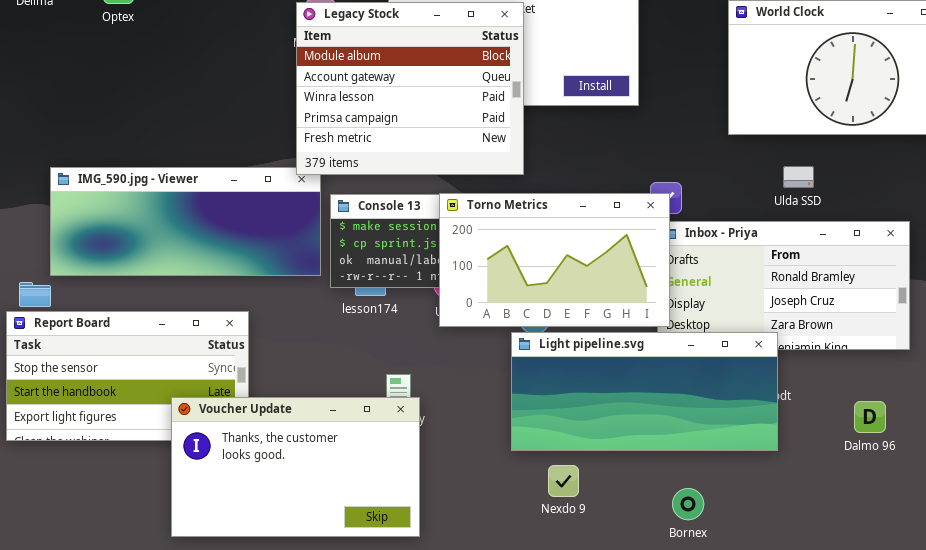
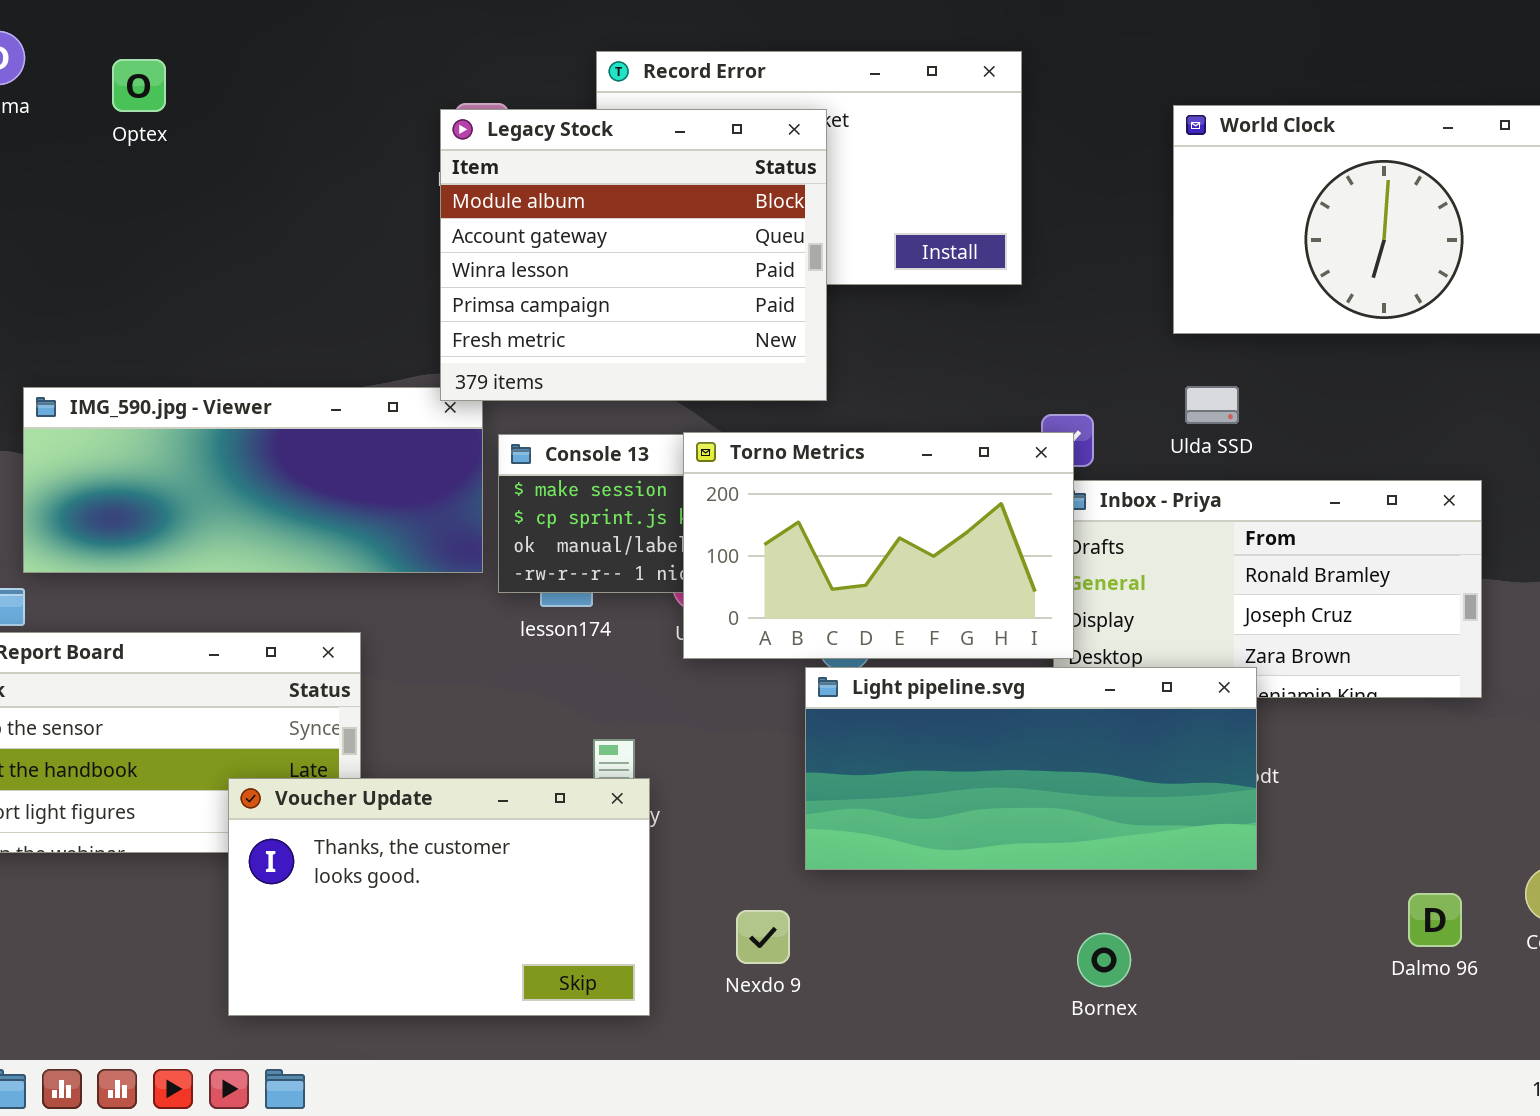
Ulda SSD: [783,166,814,188] -> [1185,386,1239,424], moved
Dalmo 96: [854,401,886,433] -> [1408,893,1462,947], moved
Nexdo 9: [548,465,579,497] -> [736,910,790,964], moved

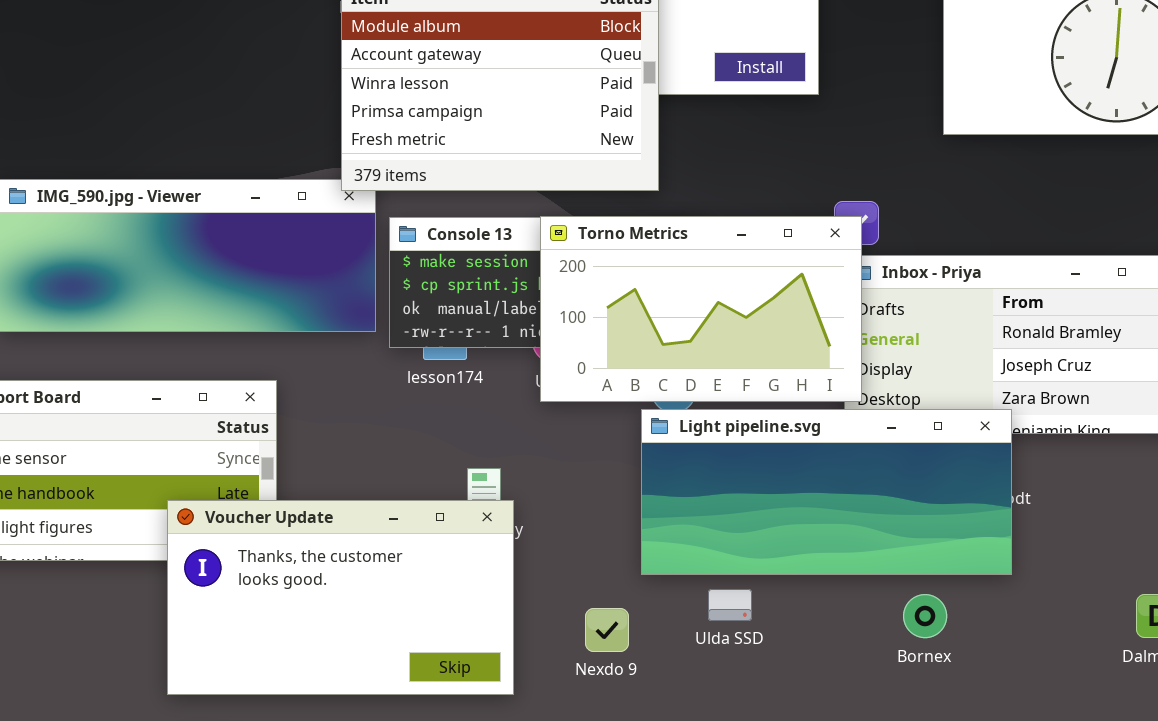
Ulda SSD: [1185,386,1239,424] -> [708,589,752,621], moved
Bornex: [1077,933,1131,987] -> [903,594,947,638], moved

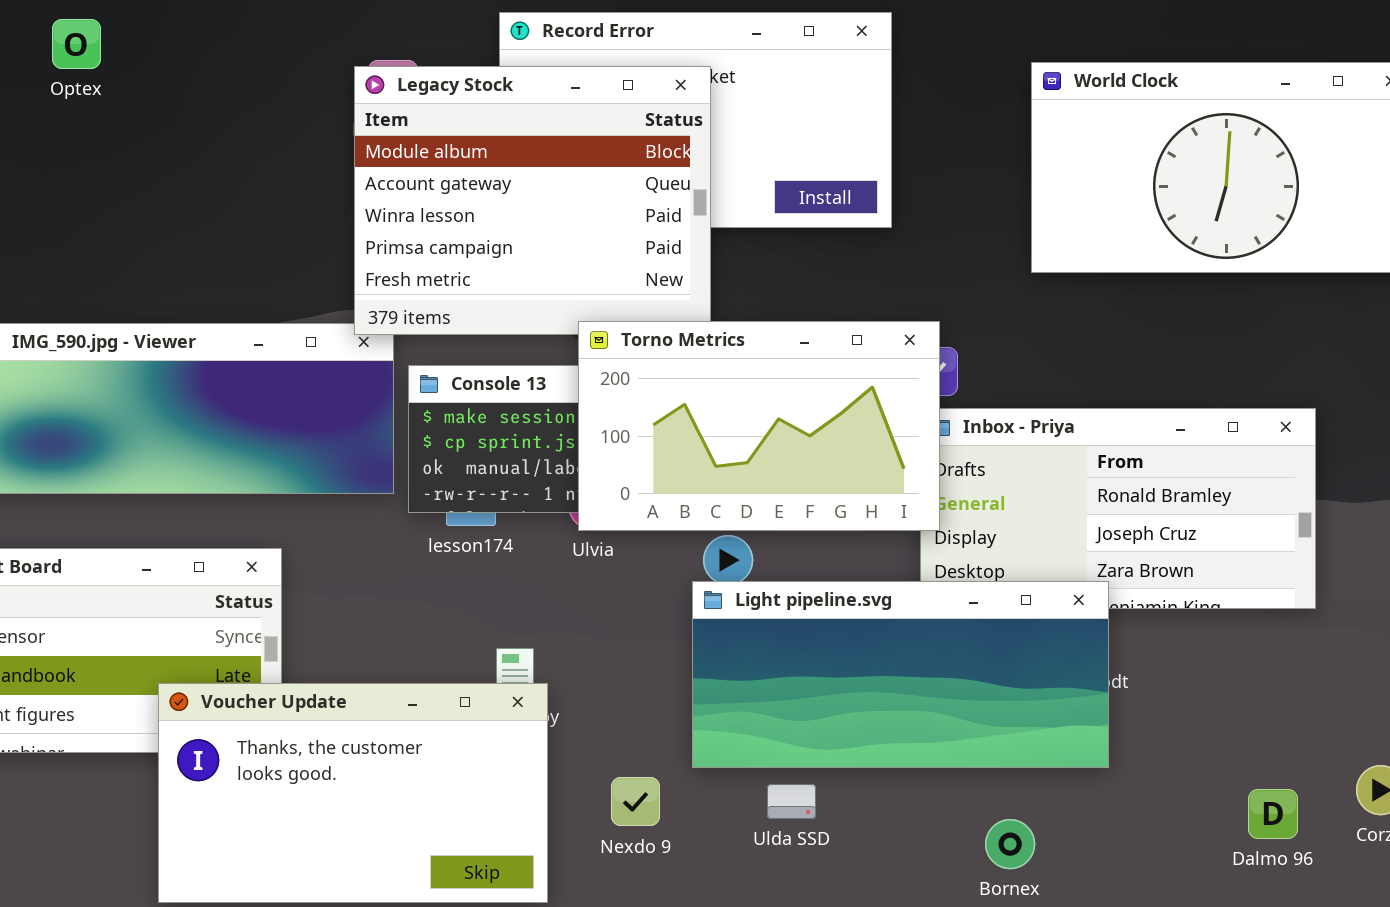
Torno Metrics: [540,216,862,402] -> [578,321,940,531], moved
Bornex: [903,594,947,638] -> [985,819,1035,869], moved
Nexdo 9: [585,608,629,652] -> [611,777,660,826], moved

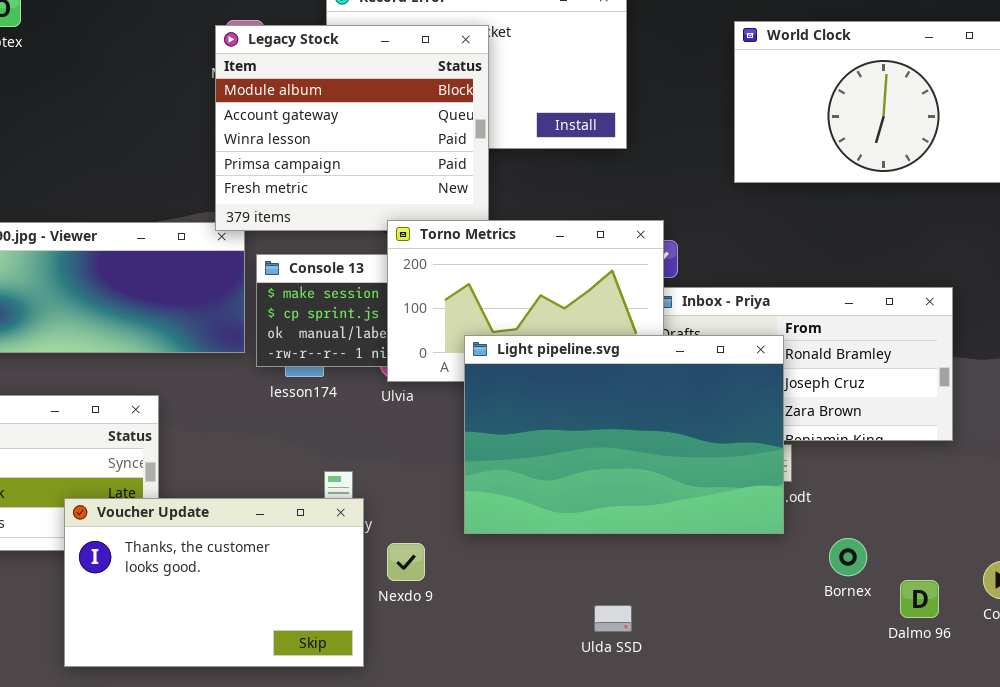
Light pipeline.svg: [692,581,1109,768] -> [464,335,784,534], moved, resized
Nexdo 9: [611,777,660,826] -> [387,543,425,581], moved
Ulda SSD: [767,784,816,819] -> [594,605,632,632], moved
Bornex: [985,819,1035,869] -> [829,538,867,576], moved

